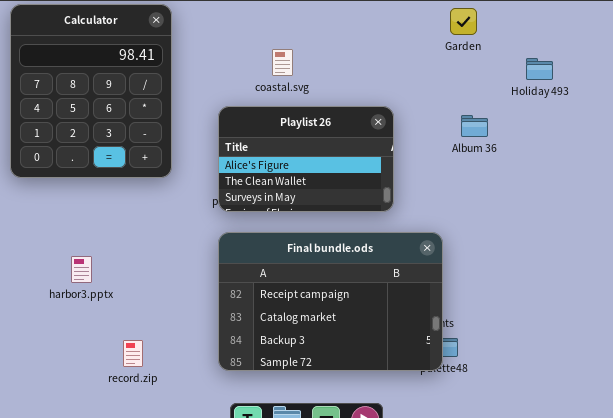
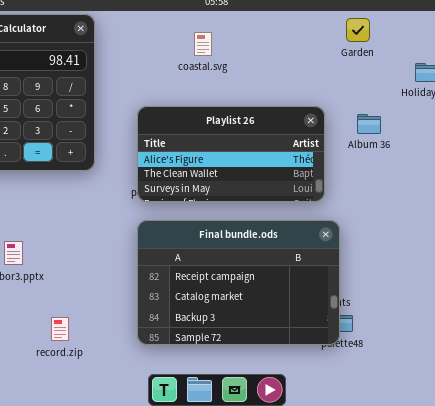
coastal.svg: [272,49,293,76] -> [194,32,212,56], moved
Playlist 26: [218,106,394,212] -> [137,106,325,202], resized

